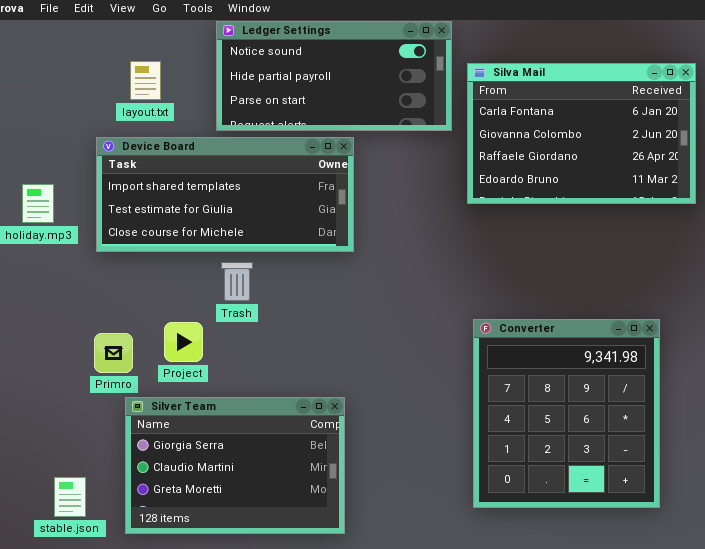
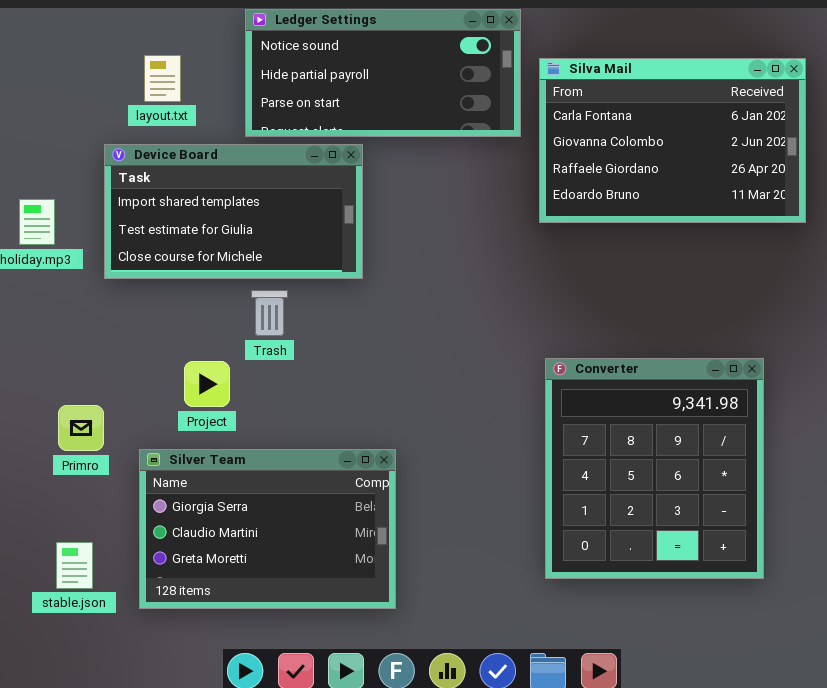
Device Board: [96,137,354,252] -> [104,144,363,279], resized
Primro: [94,333,133,373] -> [58,405,104,451], moved

